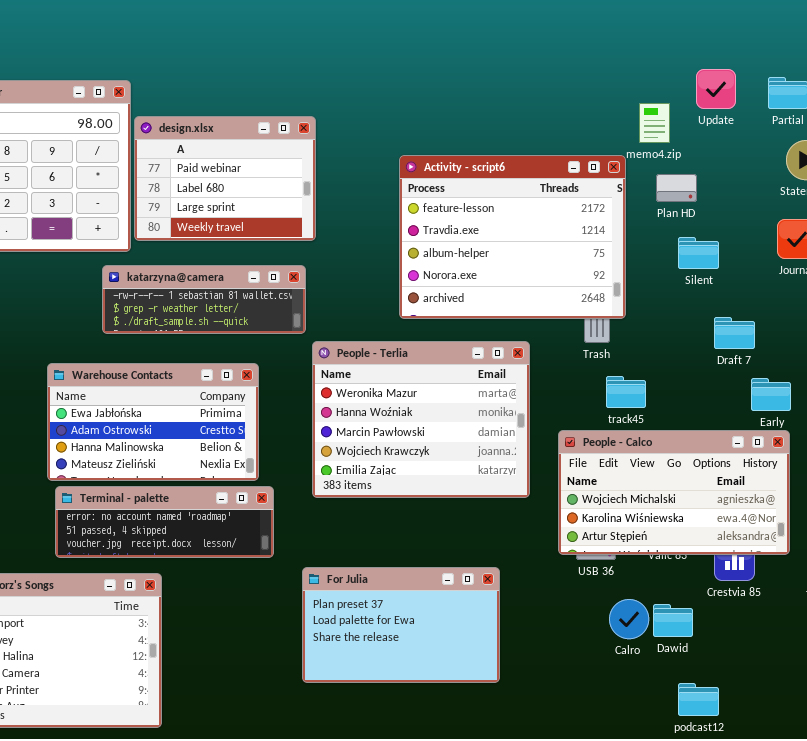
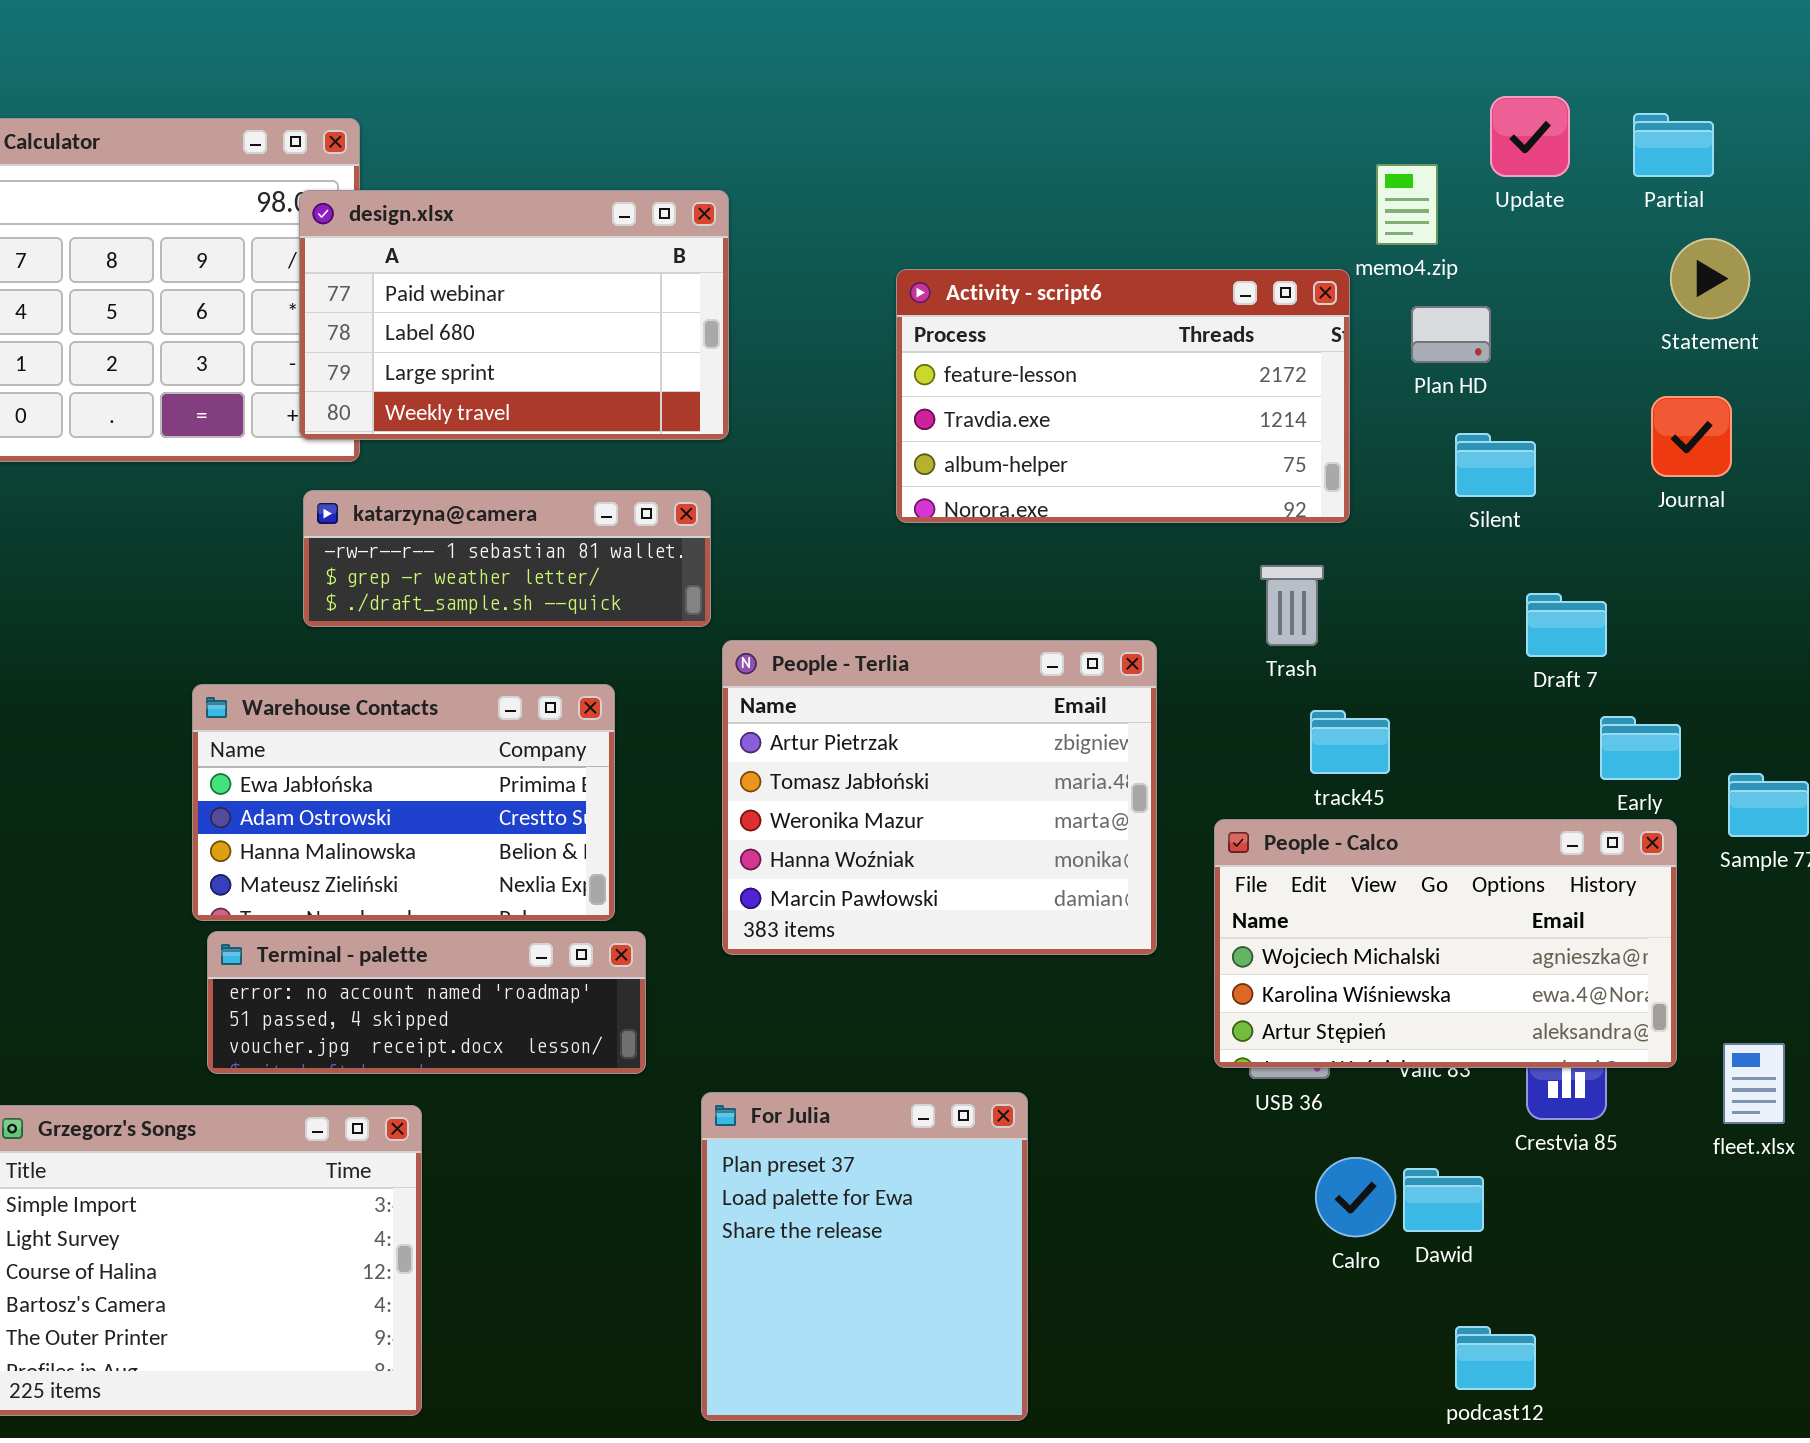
design.xlsx: [134,116,316,241] -> [299,190,729,440], resized
Activity - script6: [399,155,626,319] -> [896,269,1350,523], resized
People - Terlia: [312,341,530,498] -> [722,640,1157,955], scrolled up 2 rows
For Julia: [302,567,500,683] -> [701,1092,1028,1421], resized

